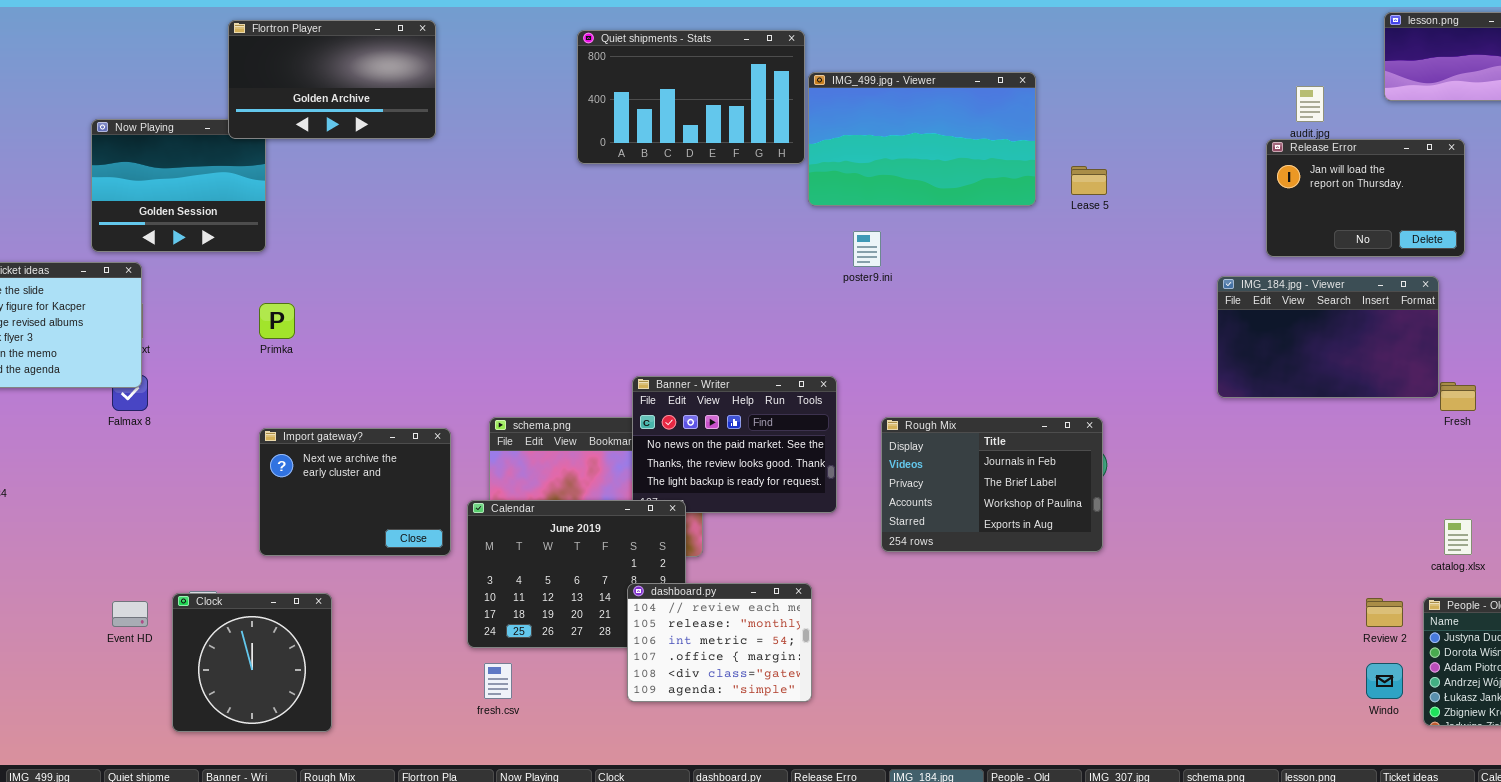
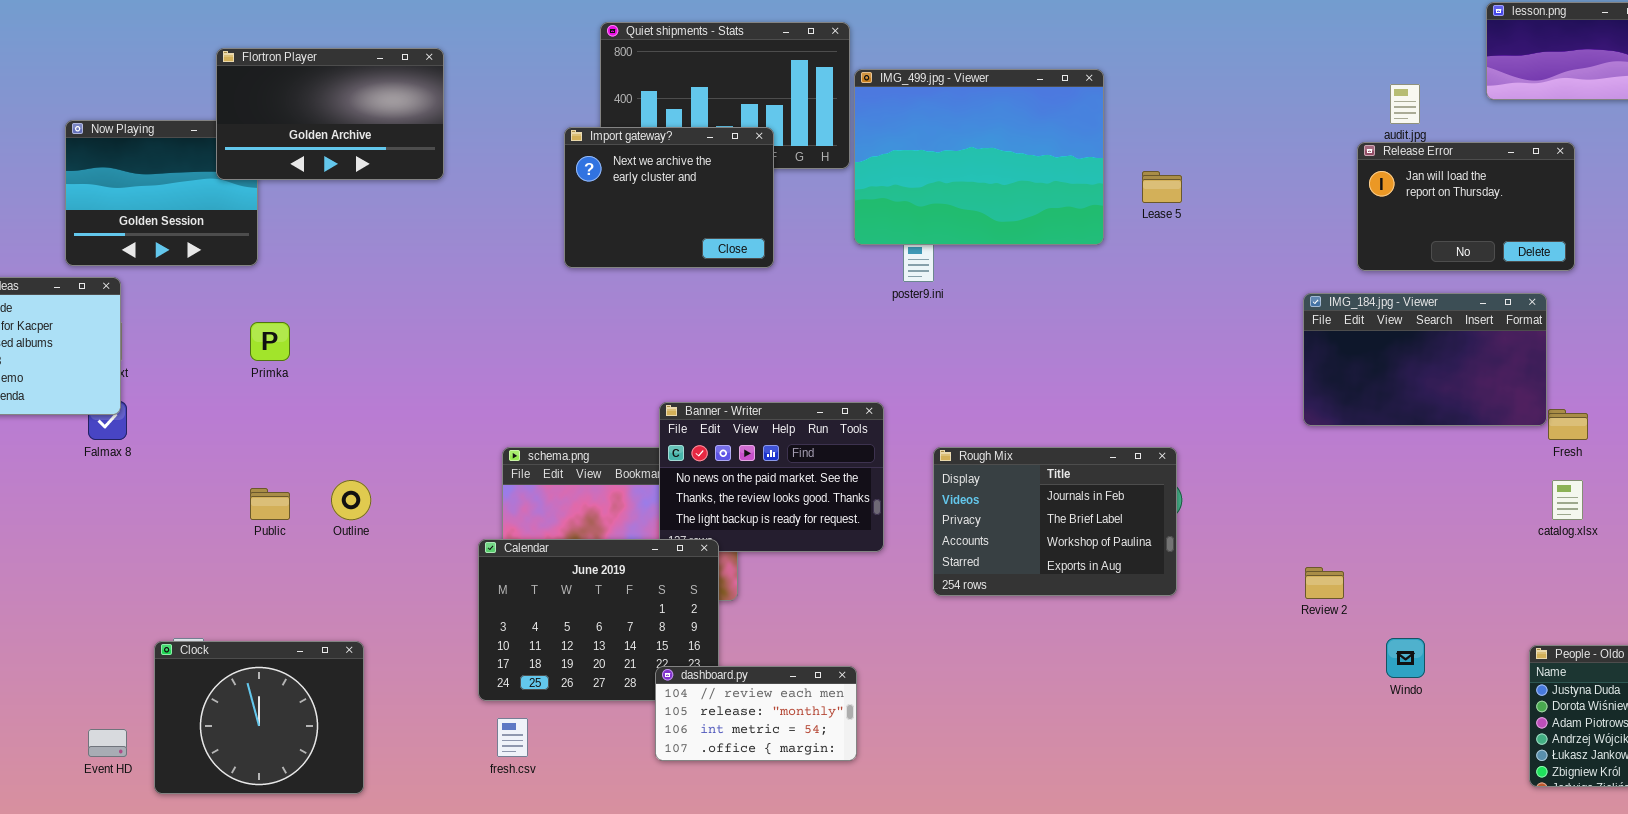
Flortron Player: [228,20,436,139] -> [216,48,444,180], moved
IMG_499.jpg - Viewer: [808,72,1036,206] -> [854,69,1104,245], resized
Import gateway?: [259,428,451,556] -> [564,127,774,268], moved
catalog.xlsx: [1444,519,1472,555] -> [1552,480,1583,520], moved
dashboard.py: [627,583,812,702] -> [655,666,857,761], resized
Clock: [172,593,332,732] -> [154,641,364,794], resized
Review 2: [1366,598,1403,627] -> [1305,567,1344,599], moved
Event HD: [112,601,148,627] -> [88,729,127,757], moved
Windo: [1366,663,1403,699] -> [1386,638,1425,678], moved

